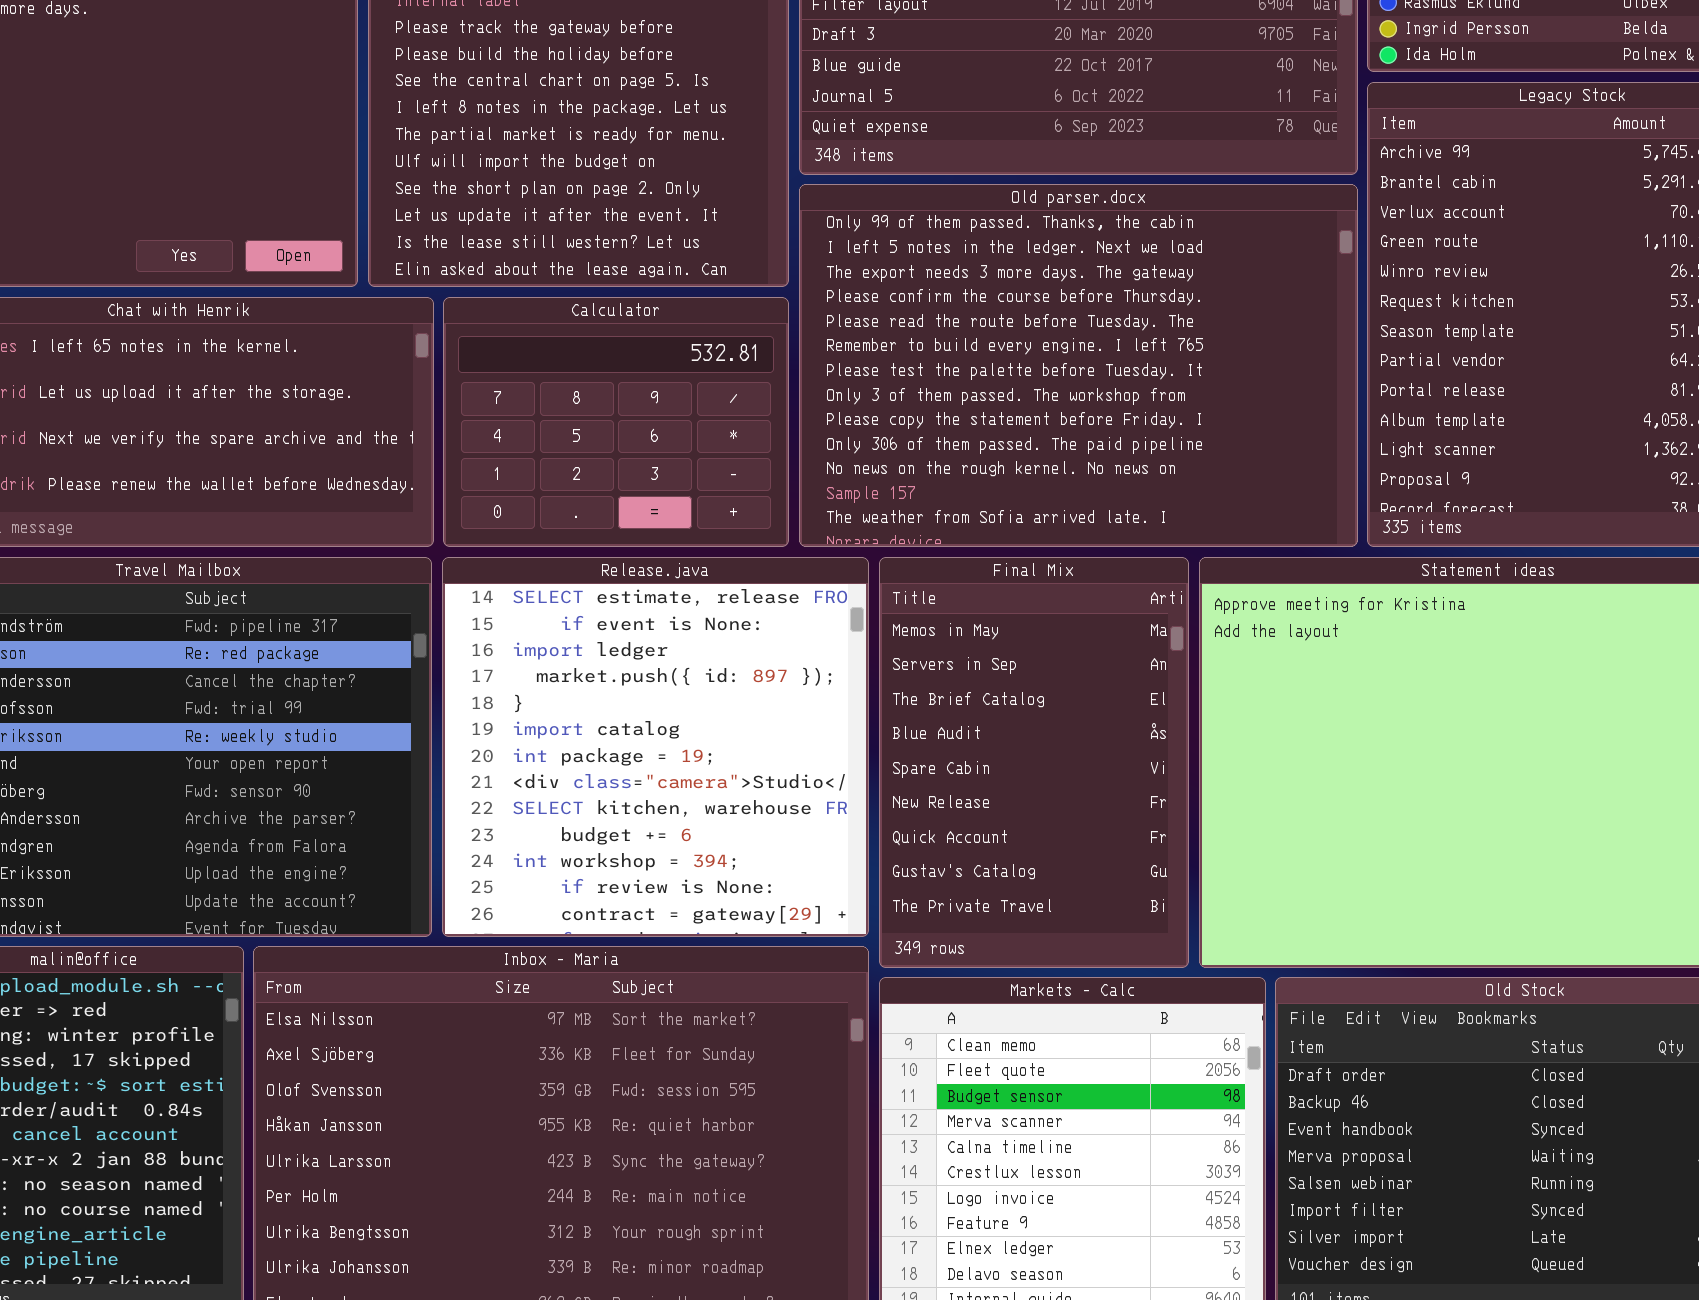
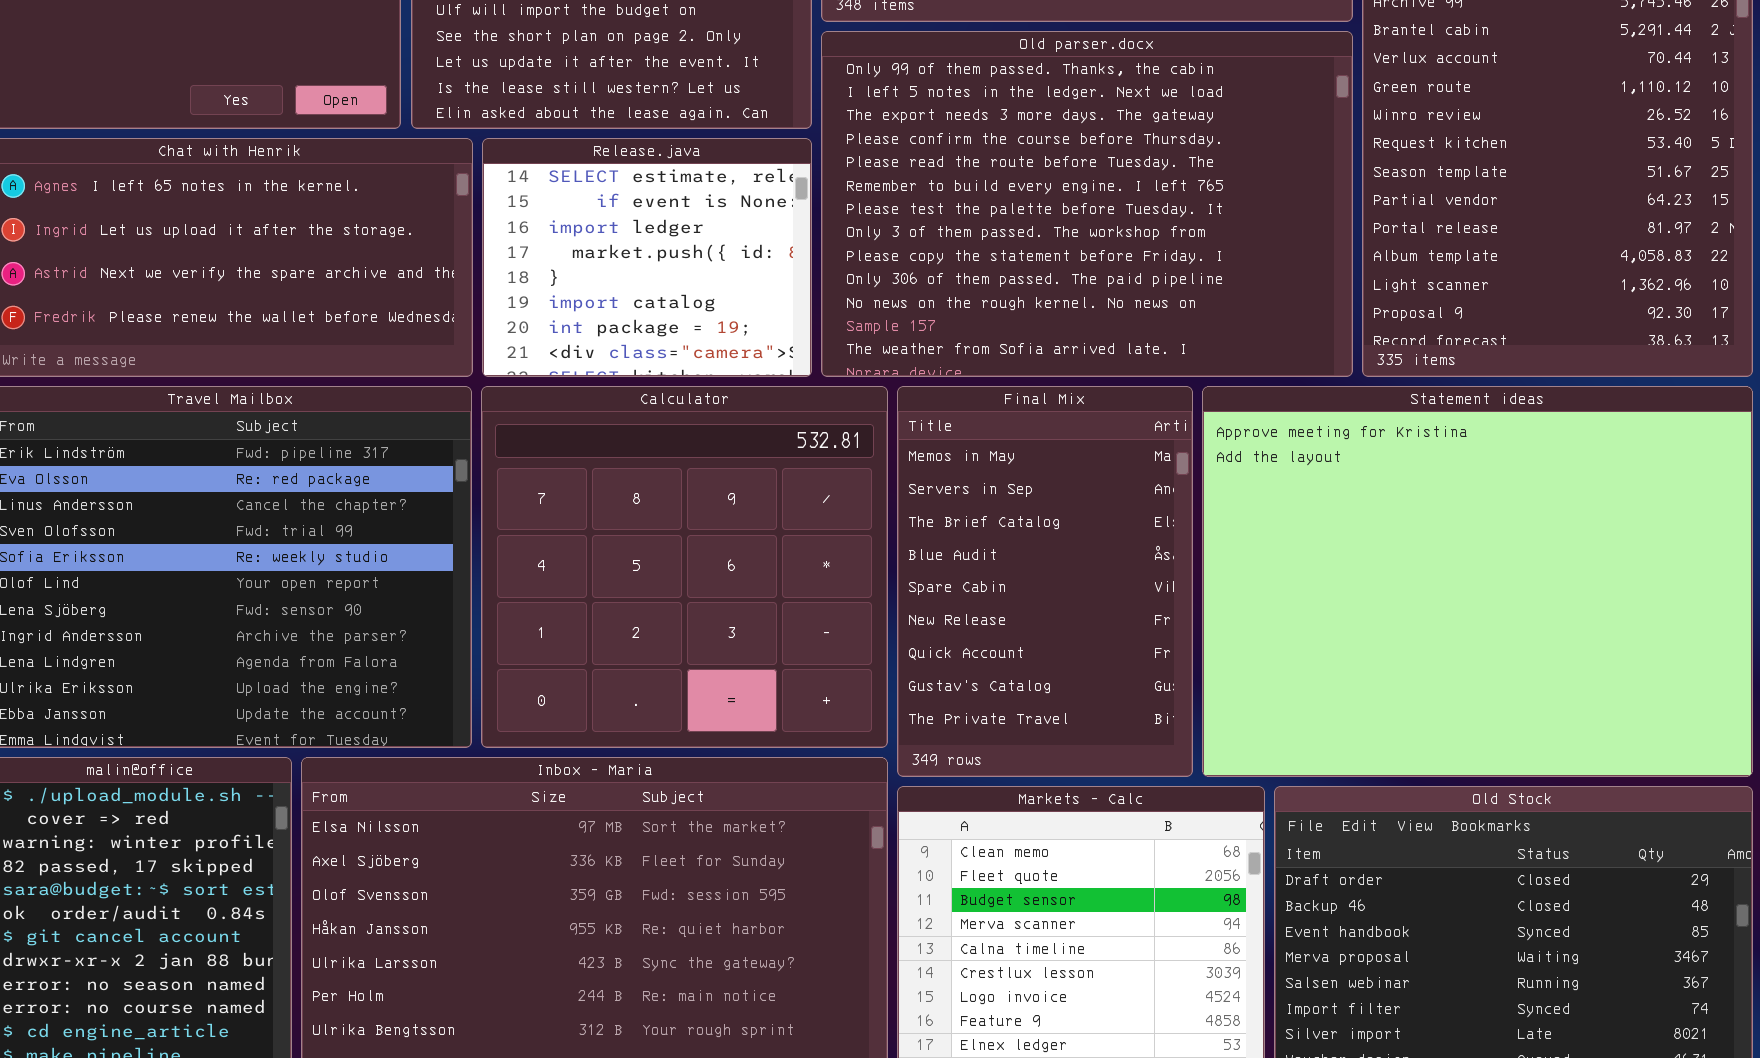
Calculator: [443,297,789,547] -> [481,386,888,748], moved, resized
Release.java: [442,557,869,937] -> [482,138,812,377], moved, resized

